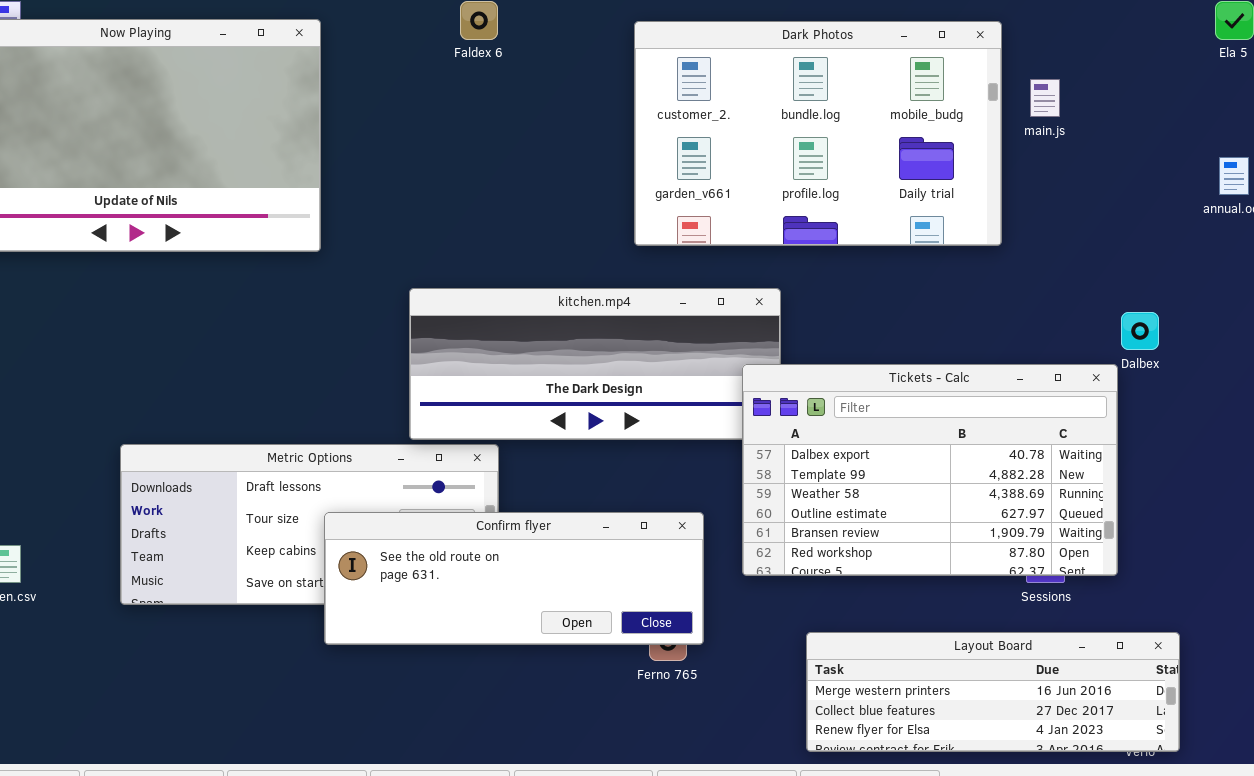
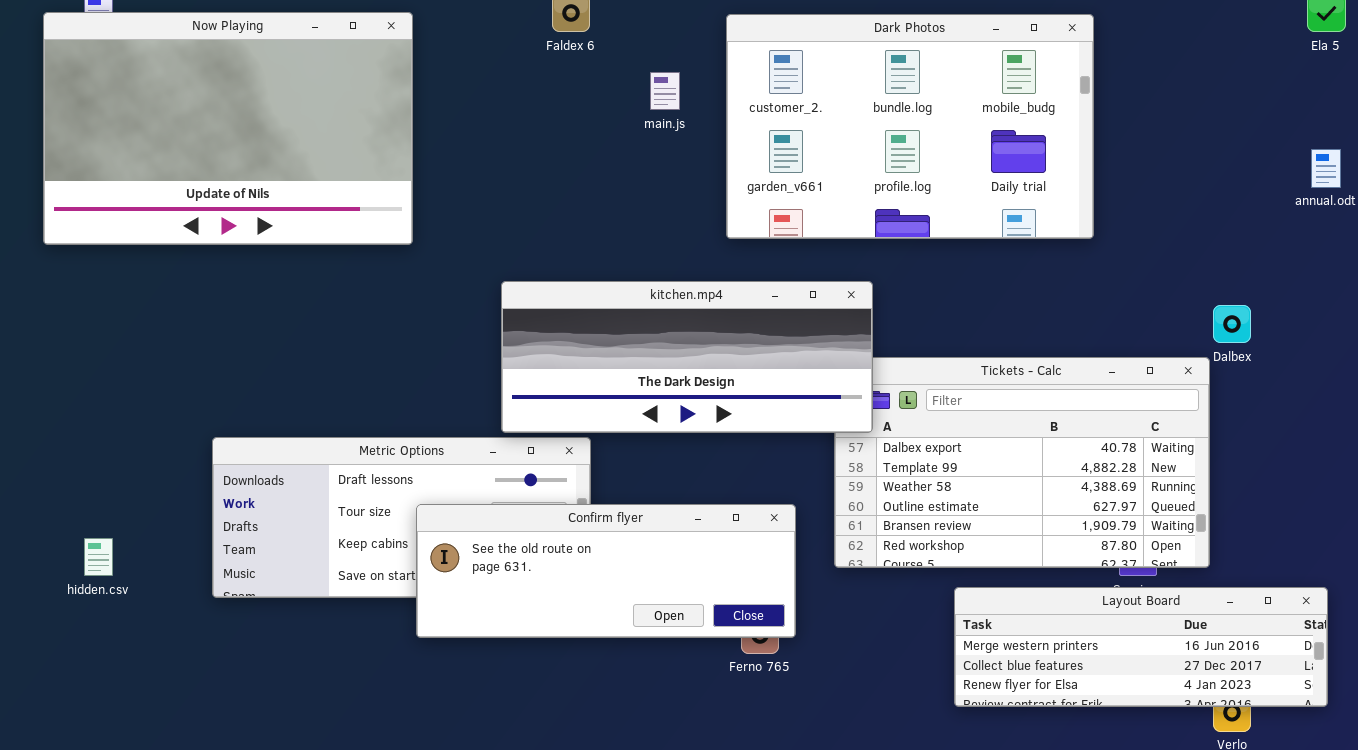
main.js: [1030,79,1060,117] -> [650,72,680,110], moved
kitchen.mp4: [409,288,781,440] -> [501,281,873,433], raised
Layout Board: [806,632,1180,752] -> [954,587,1328,707], moved

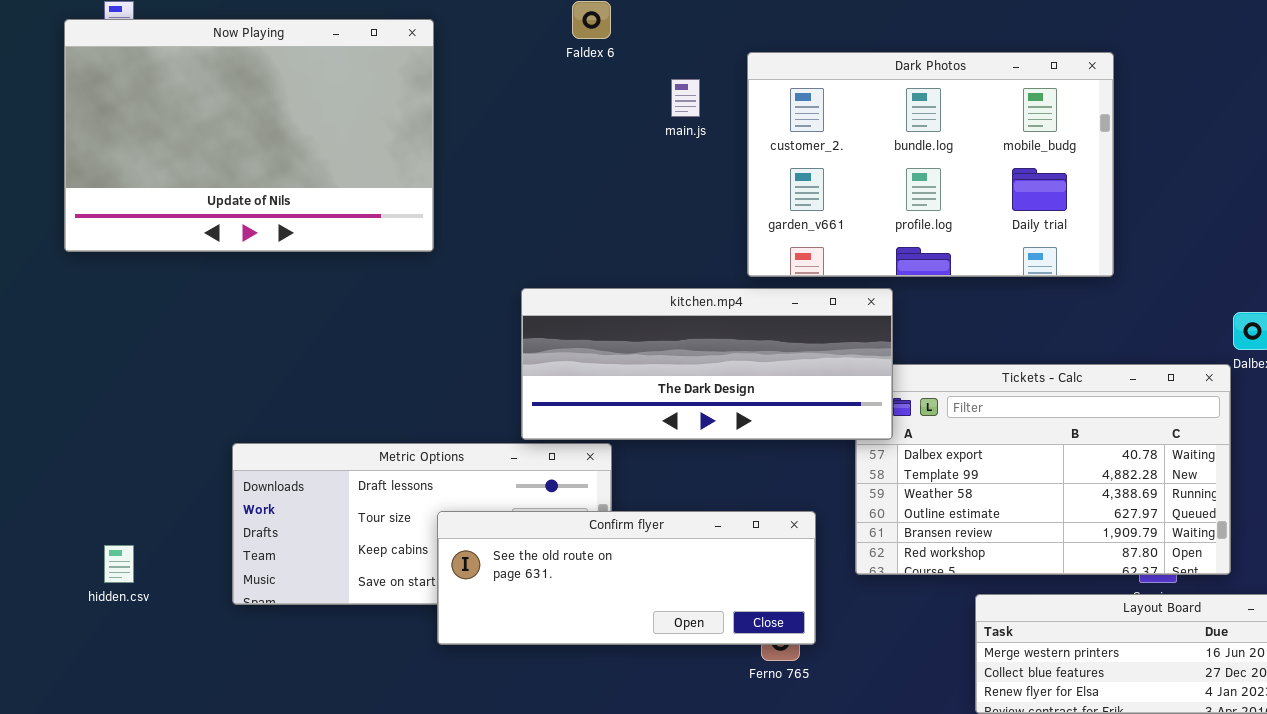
Dark Photos: [726,14,1094,239] -> [747,52,1114,277], moved

